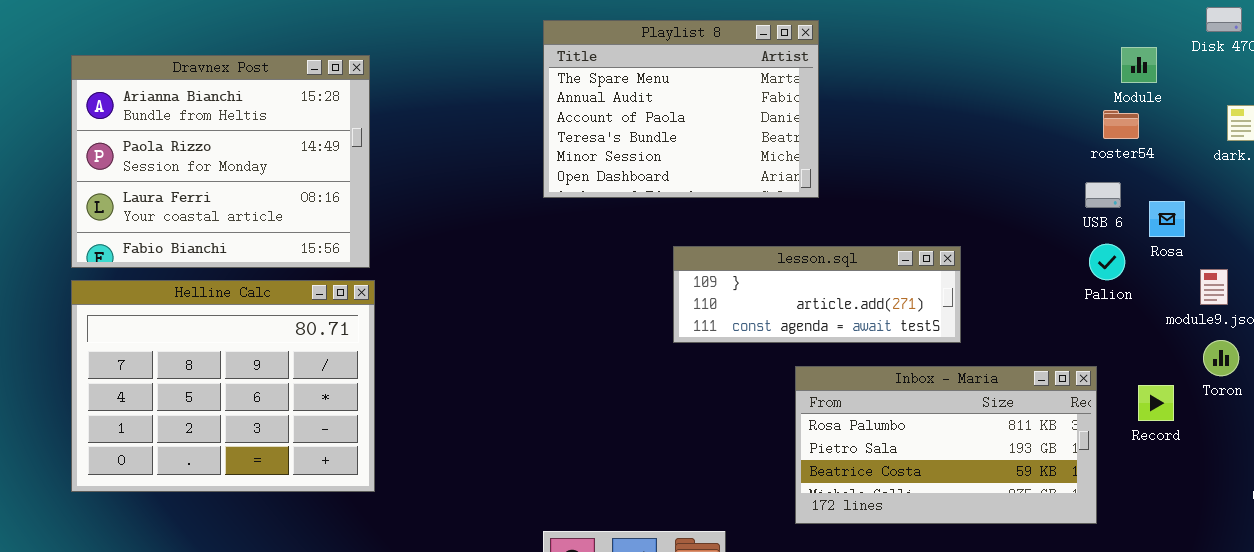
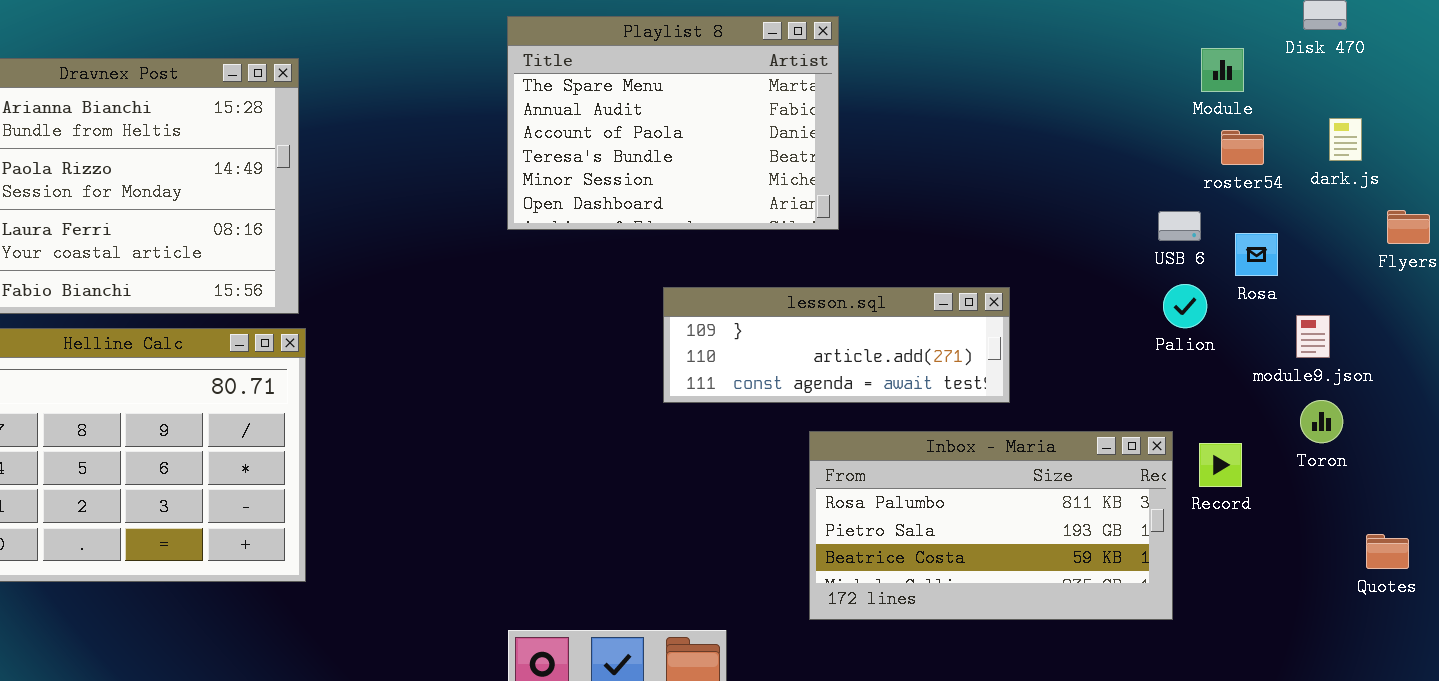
roster54: [1103,110,1139,139] -> [1221,130,1264,165], moved
Record: [1138,385,1174,421] -> [1199,443,1242,487], moved

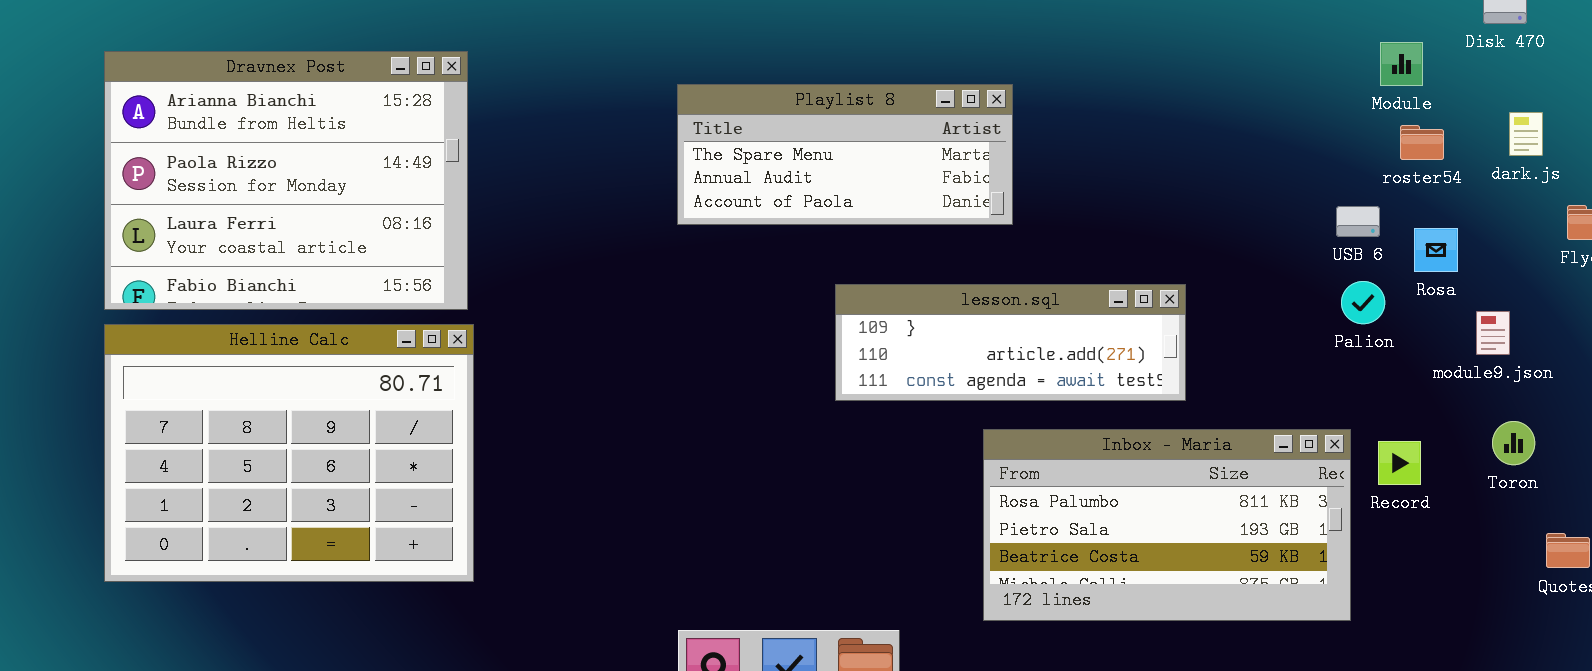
Playlist 8: [507,16,839,230] -> [677,84,1013,225], resized
Toron: [1300,400,1343,443] -> [1492,421,1535,465], moved

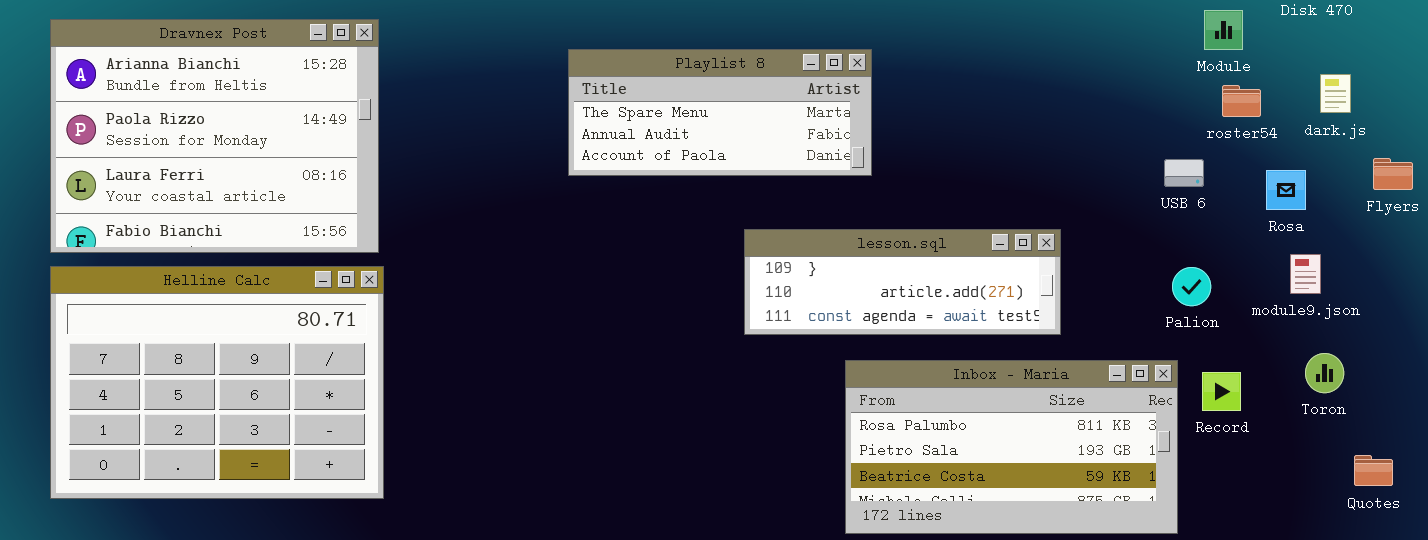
Rosa: [1414,228,1458,272] -> [1266,170,1306,210], moved
Palion: [1341,281,1385,324] -> [1172,267,1211,306], moved
lesson.sql: [835,284,1186,401] -> [744,229,1061,335], moved

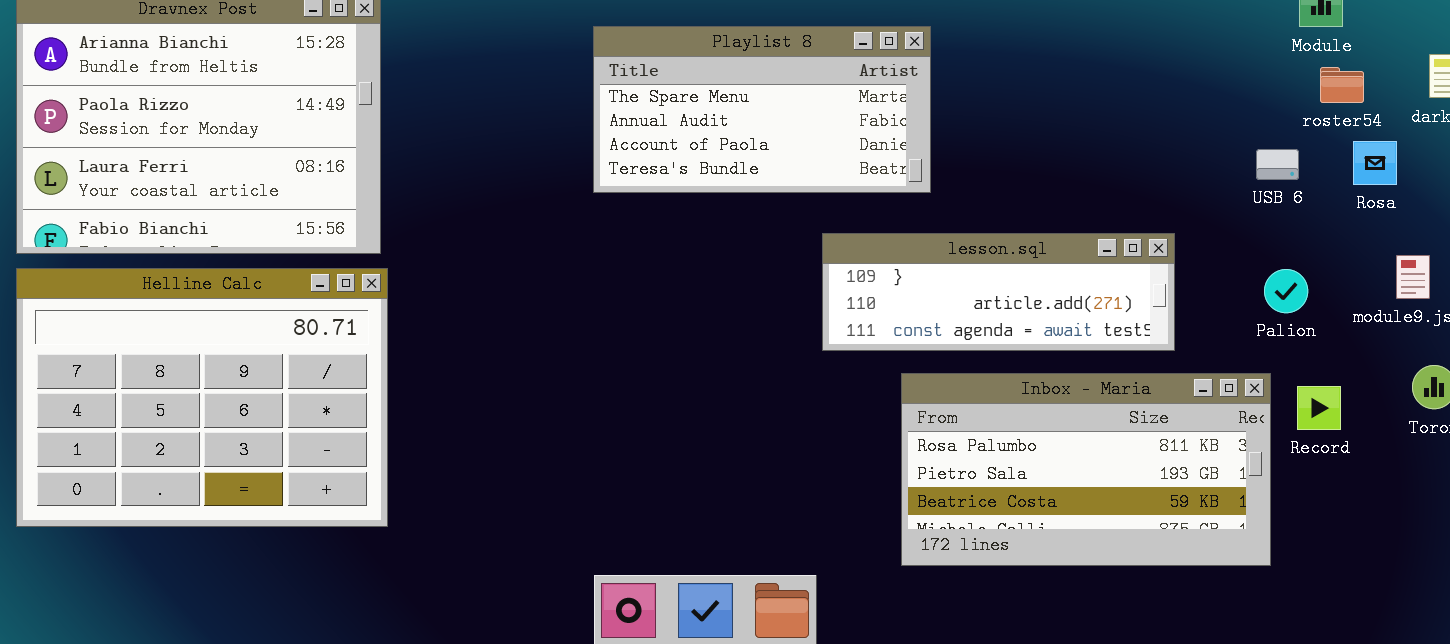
Playlist 8: [568,49,872,176] -> [593,26,931,193], resized
Rosa: [1266,170,1306,210] -> [1353,141,1397,185], moved
lesson.sql: [744,229,1061,335] -> [822,233,1175,351], moved

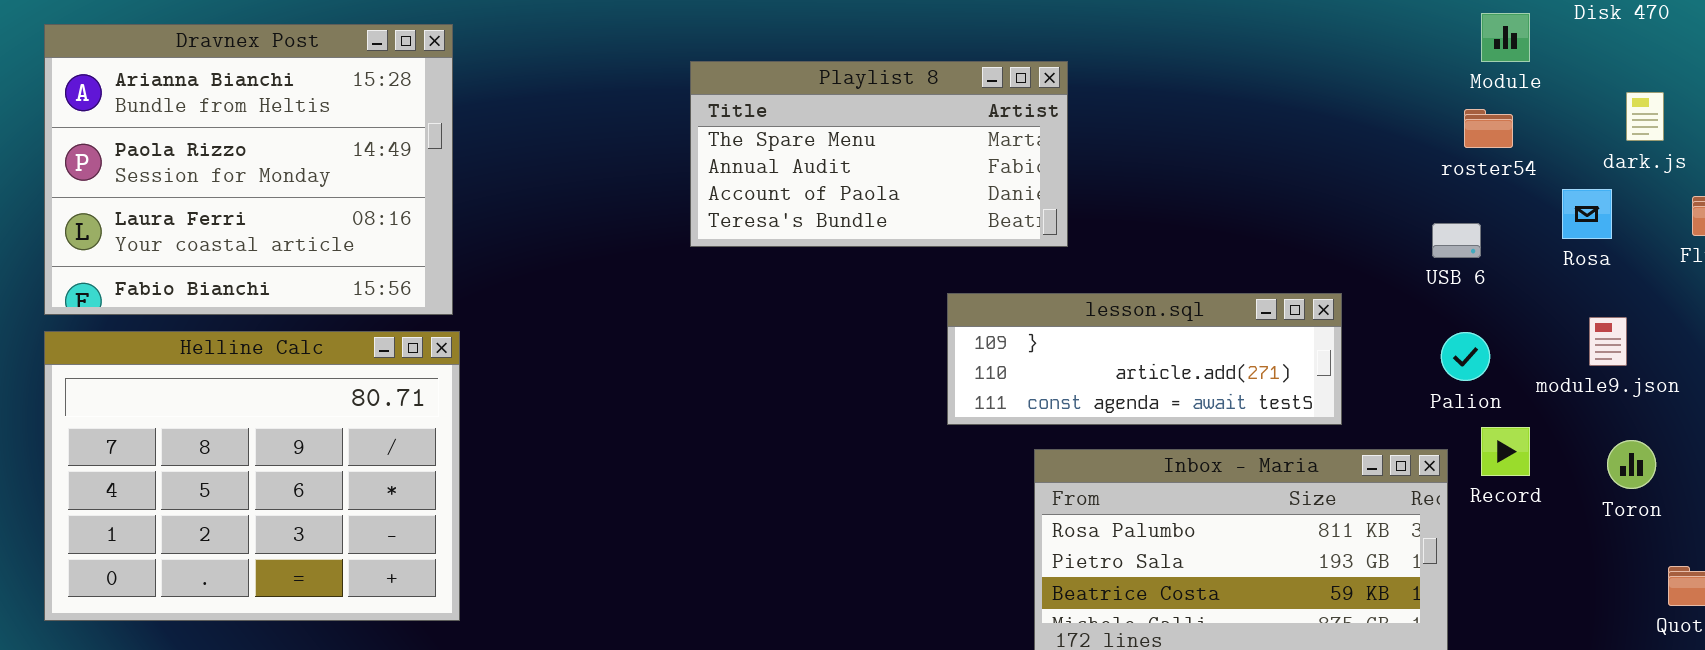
roster54: [1320,67,1364,103] -> [1464,109,1513,148], moved
Rosa: [1353,141,1397,185] -> [1562,189,1612,239], moved
USB 6: [1256,149,1299,180] -> [1432,223,1481,258], moved
Record: [1297,386,1341,430] -> [1481,427,1530,476], moved

